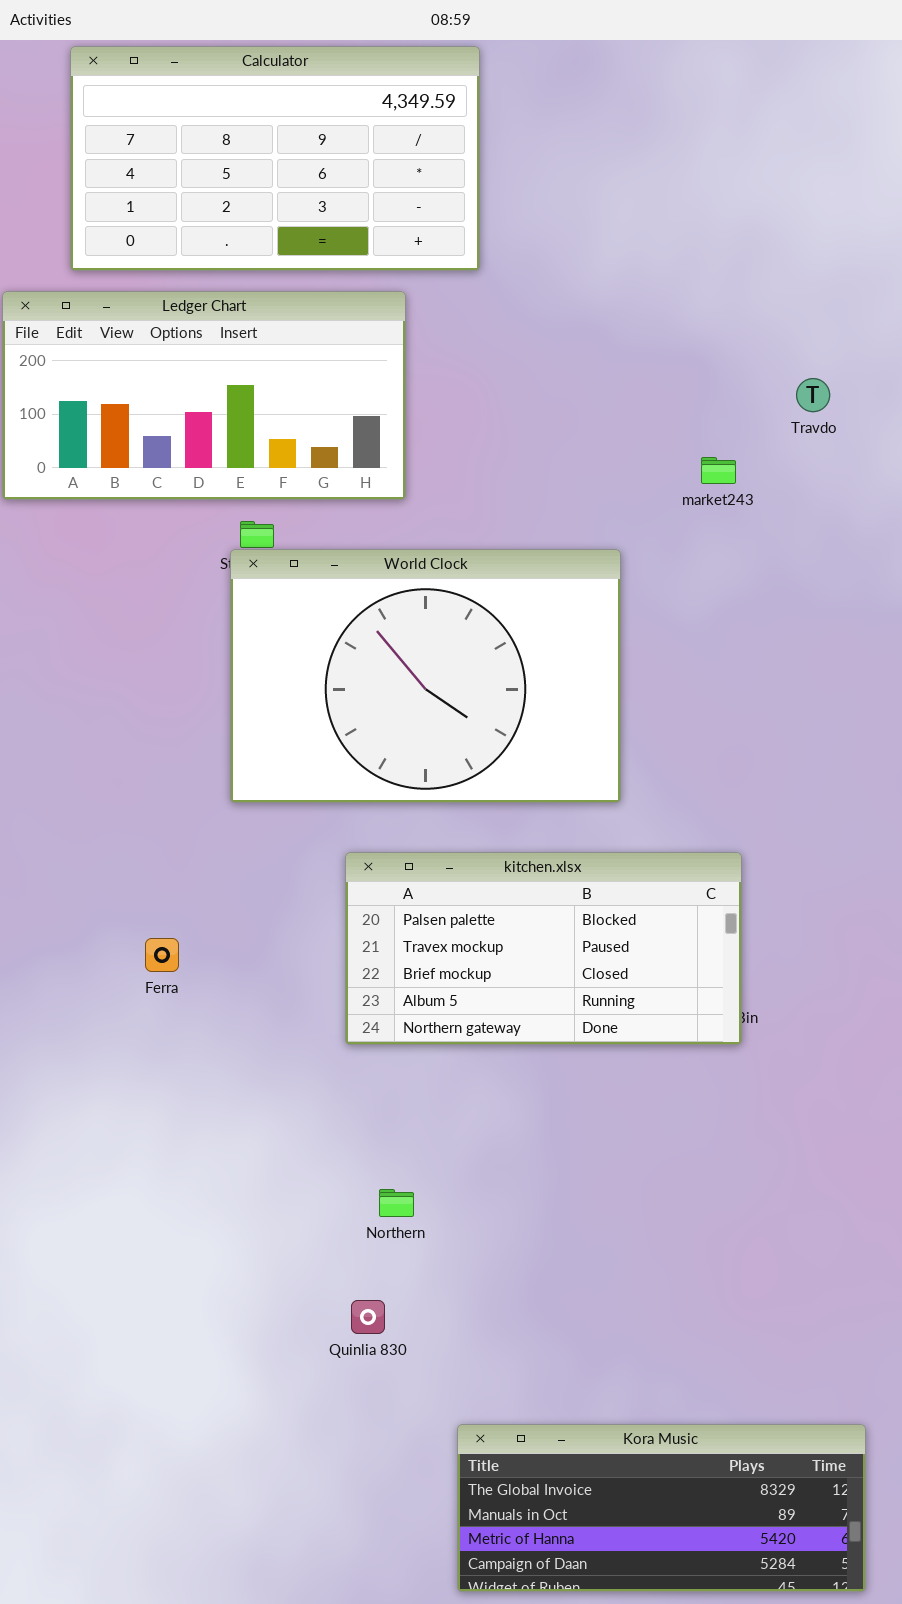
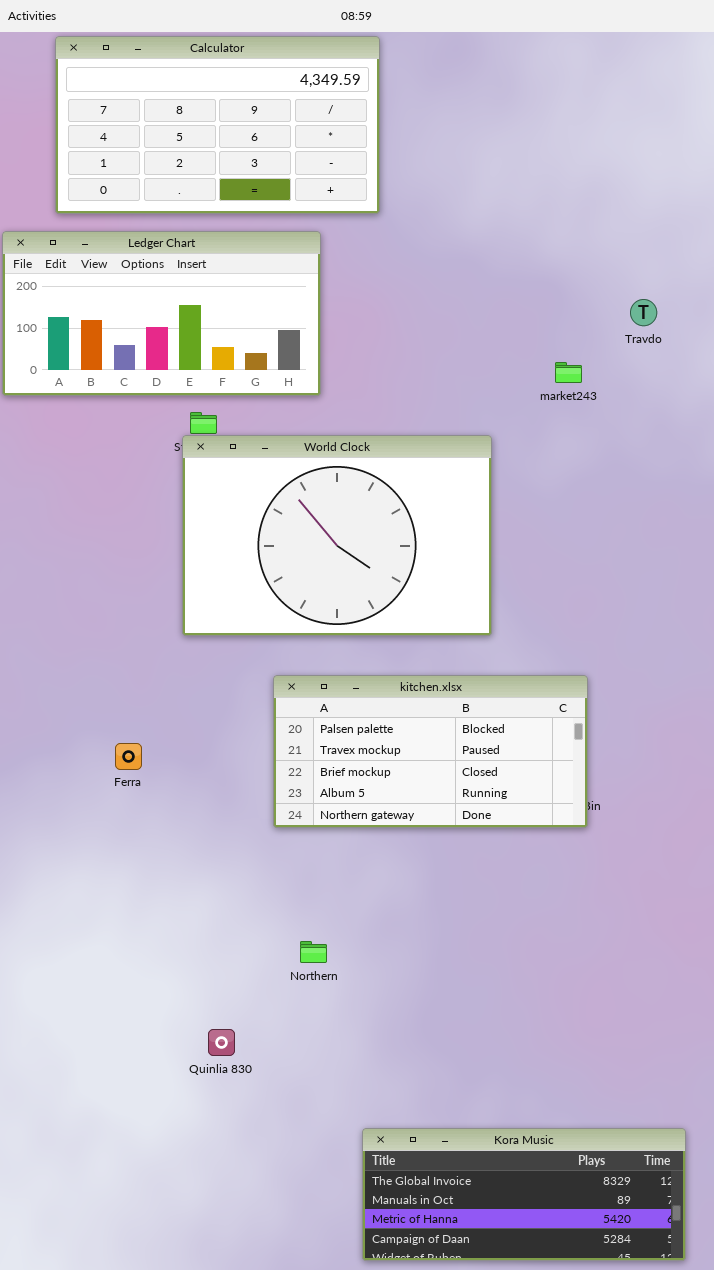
Quinlia 830: [351,1300,385,1334] -> [208,1029,235,1056], moved

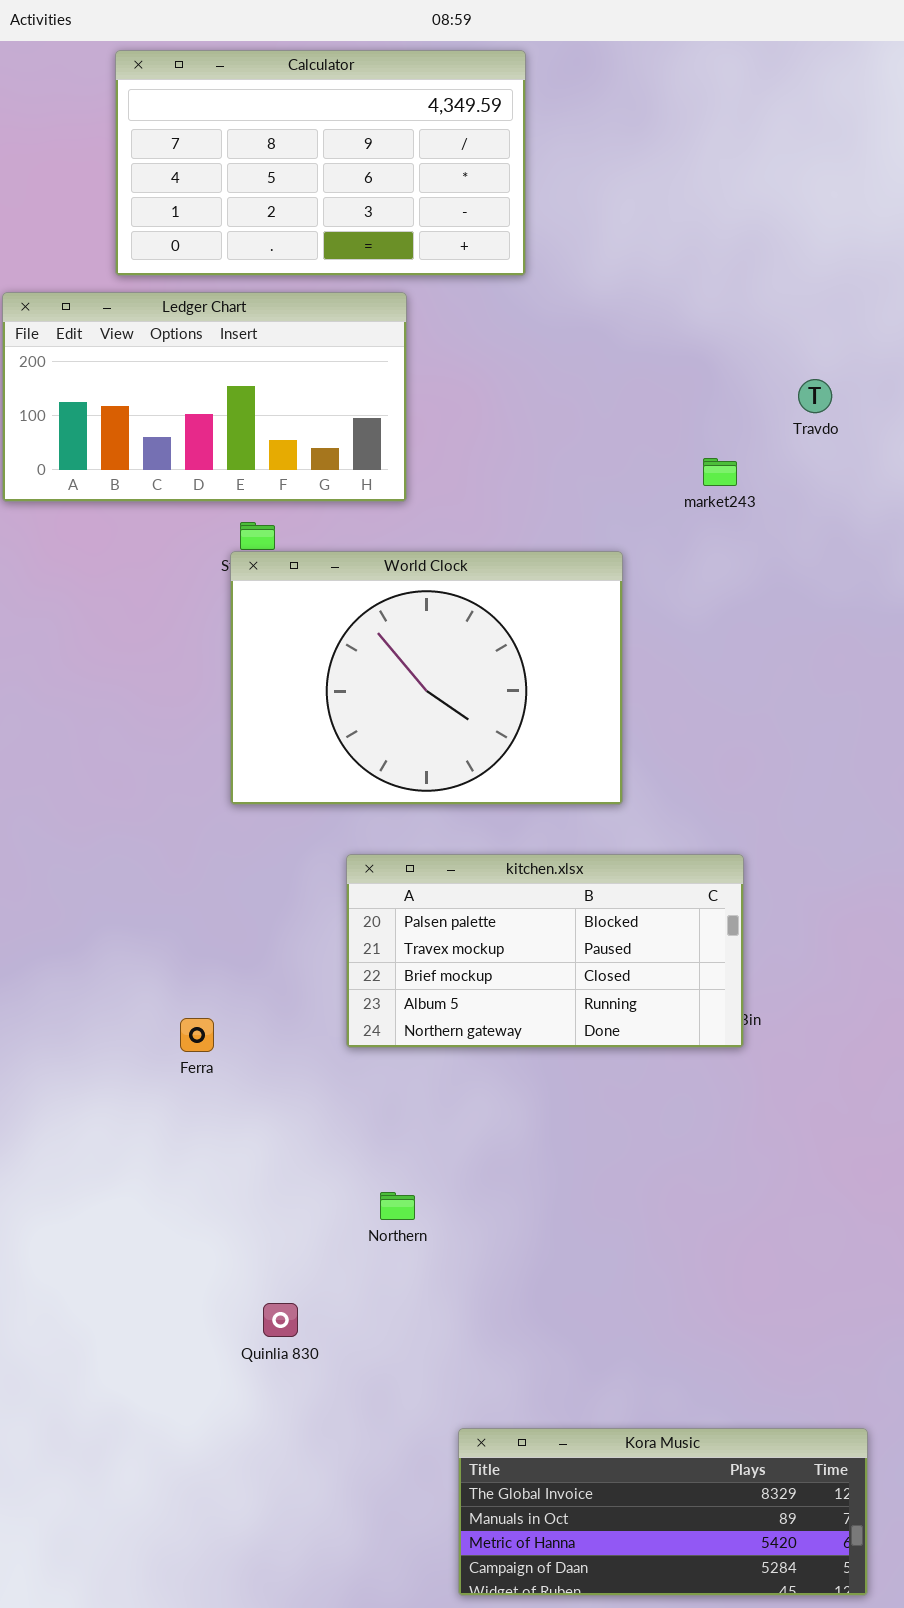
Calculator: [55,36,380,214] -> [115,50,526,276], moved
Ferra: [115,743,142,770] -> [180,1018,214,1052], moved

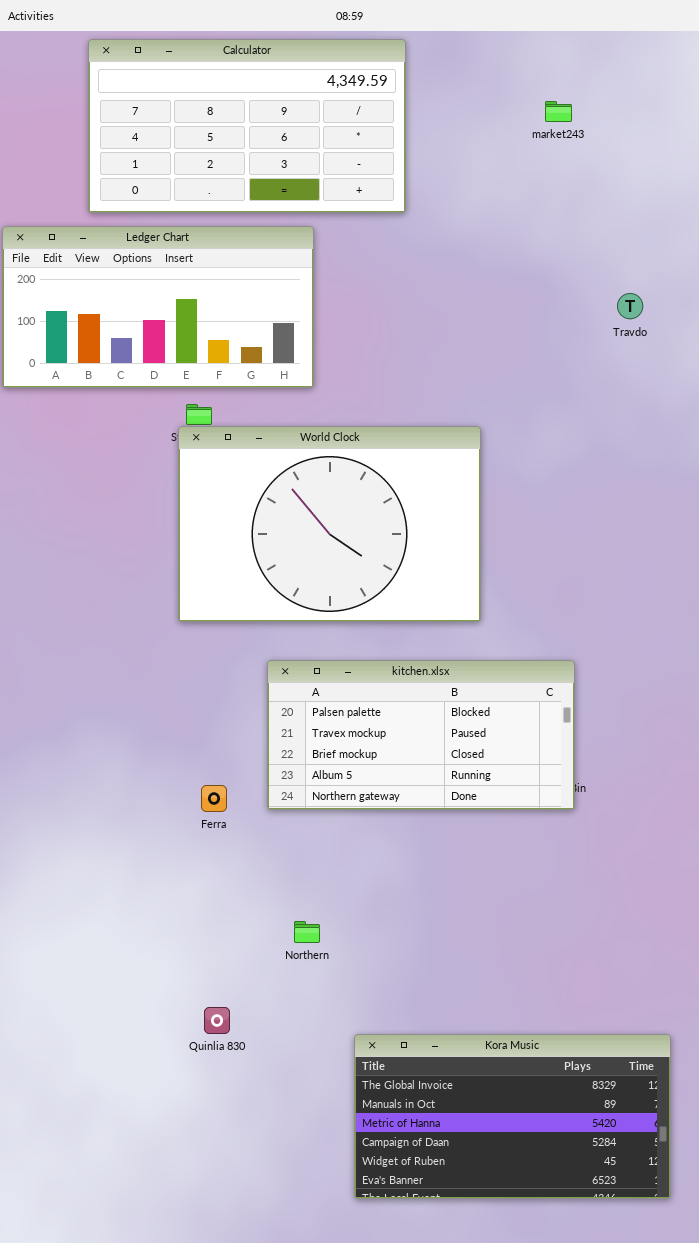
market243: [703,458,737,486] -> [545,101,572,122], moved
Ferra: [180,1018,214,1052] -> [201,785,227,812], moved
Kora Music: [458,1428,868,1596] -> [354,1034,671,1199], moved, resized

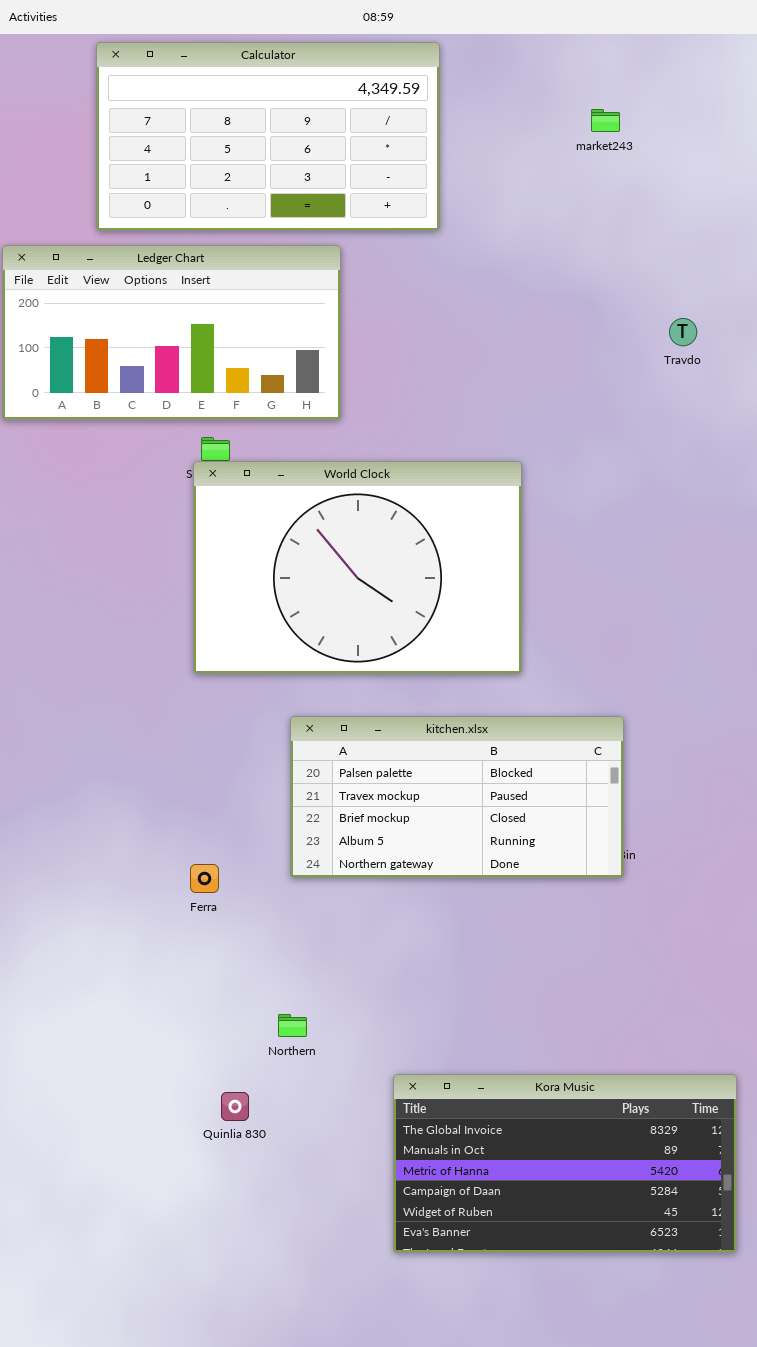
Ferra: [201,785,227,812] -> [190,864,219,893], moved
Northern: [294,921,320,943] -> [278,1014,307,1037], moved
Kora Music: [354,1034,671,1199] -> [393,1074,737,1253], moved

